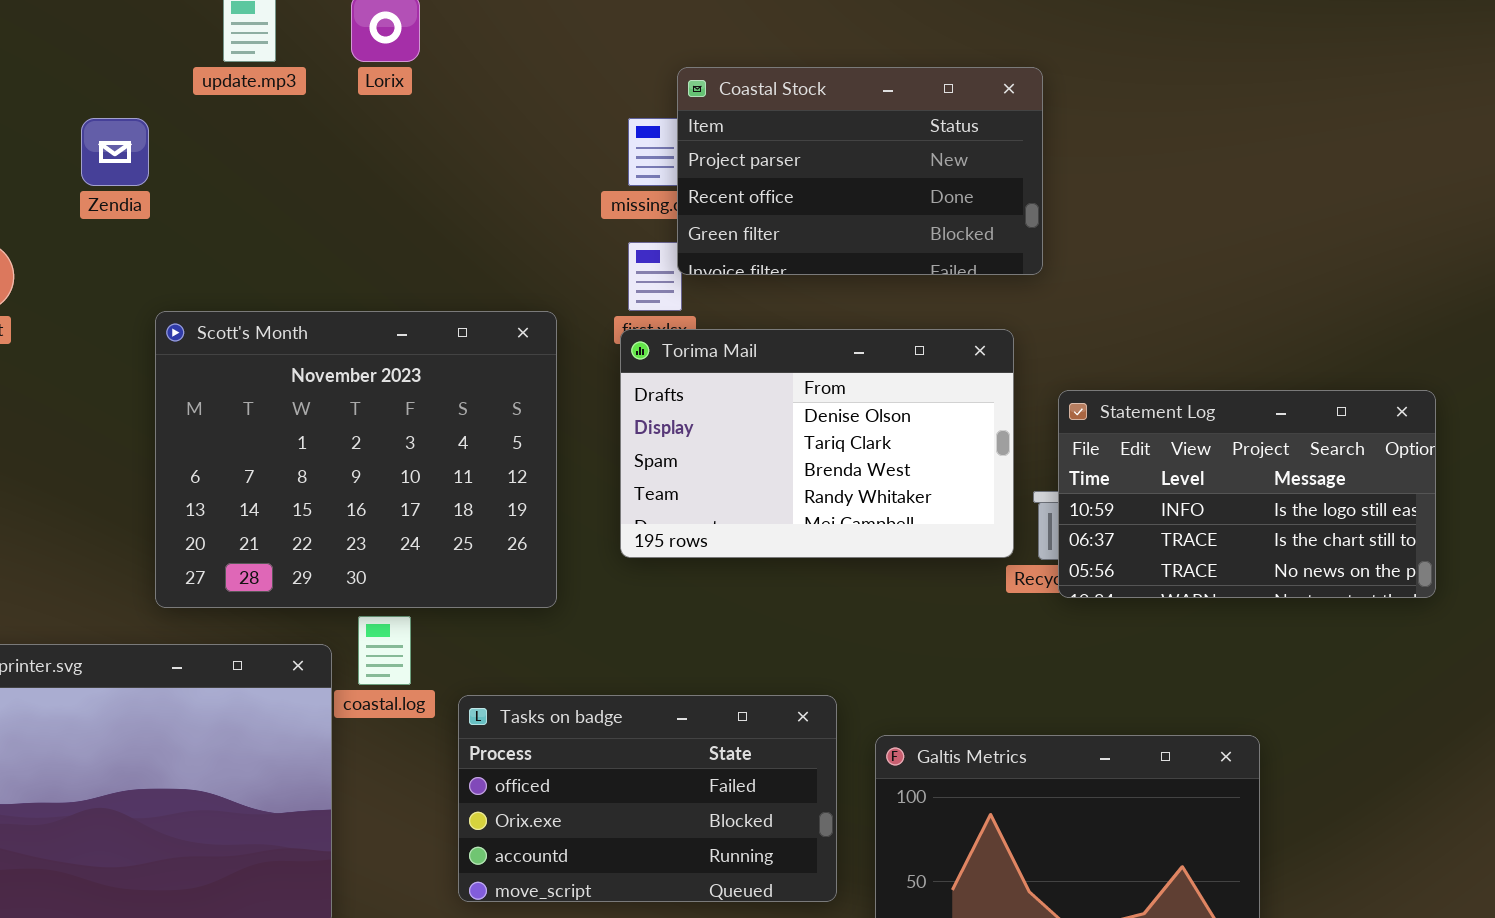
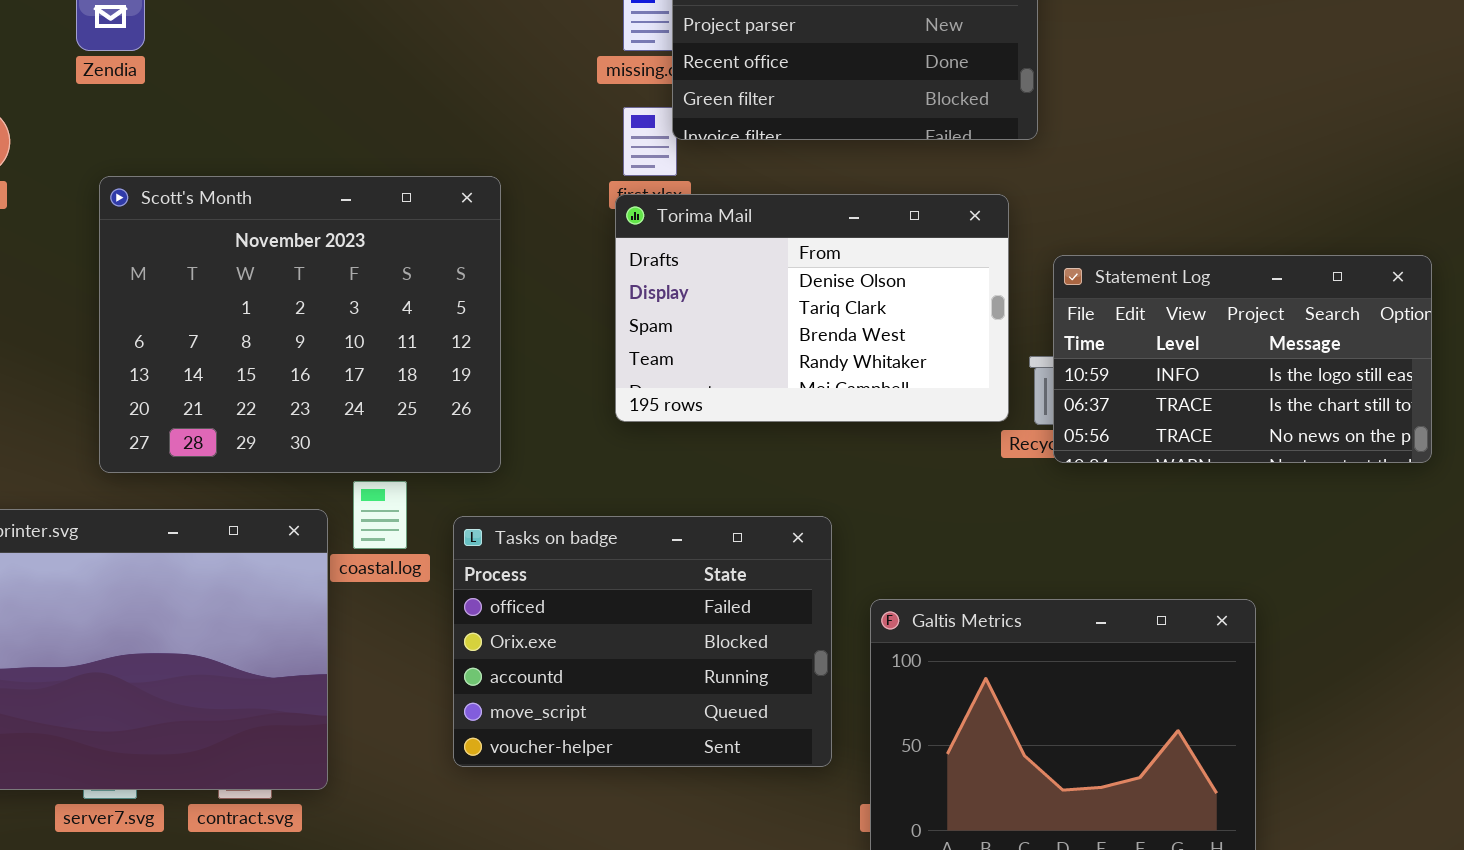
Scott's Month: [155,311,557,608] -> [99,176,501,473], moved
Tasks on badge: [458,695,837,902] -> [453,516,832,767], resized

